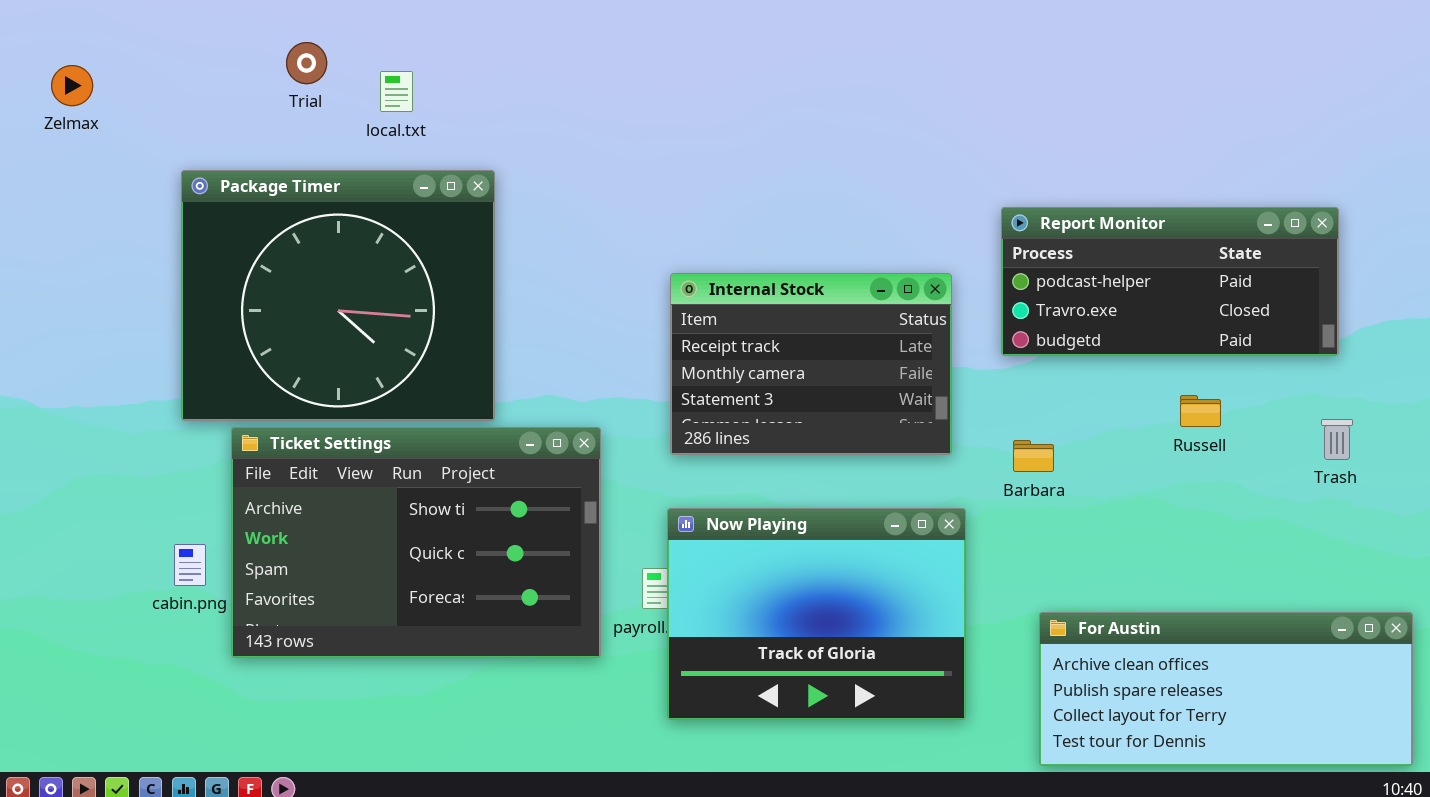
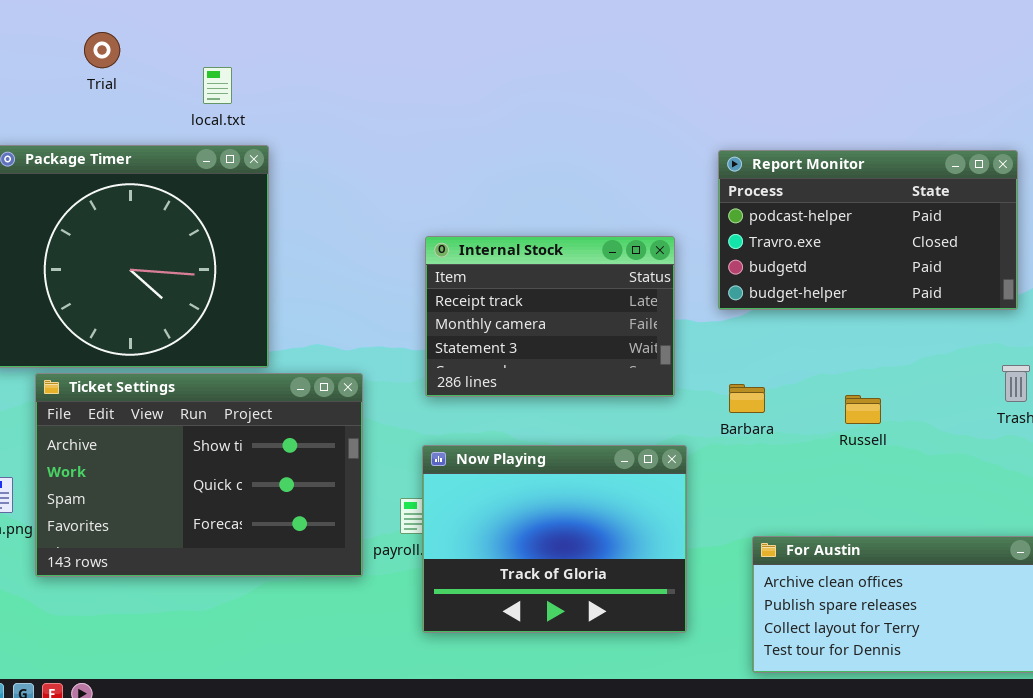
local.txt: [380,71,413,112] -> [203,67,232,104], moved
Report Monitor: [1001,207,1339,356] -> [718,150,1018,310], resized
Russell: [1180,395,1221,427] -> [845,395,881,424], moved

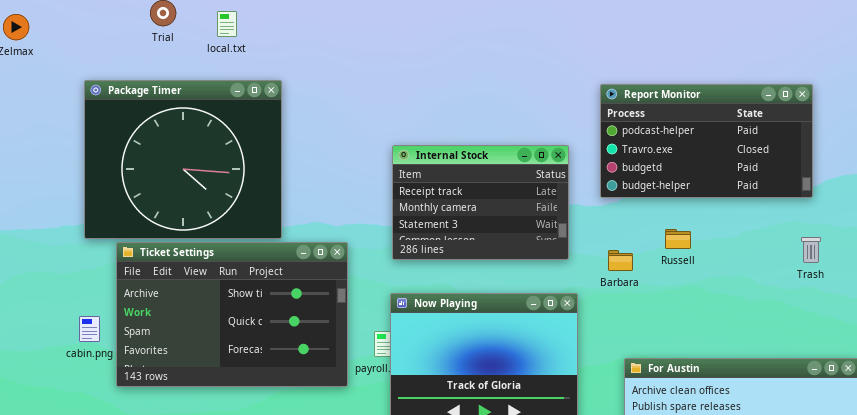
local.txt: [203,67,232,104] -> [217,11,237,37], moved
Russell: [845,395,881,424] -> [665,229,691,249], moved

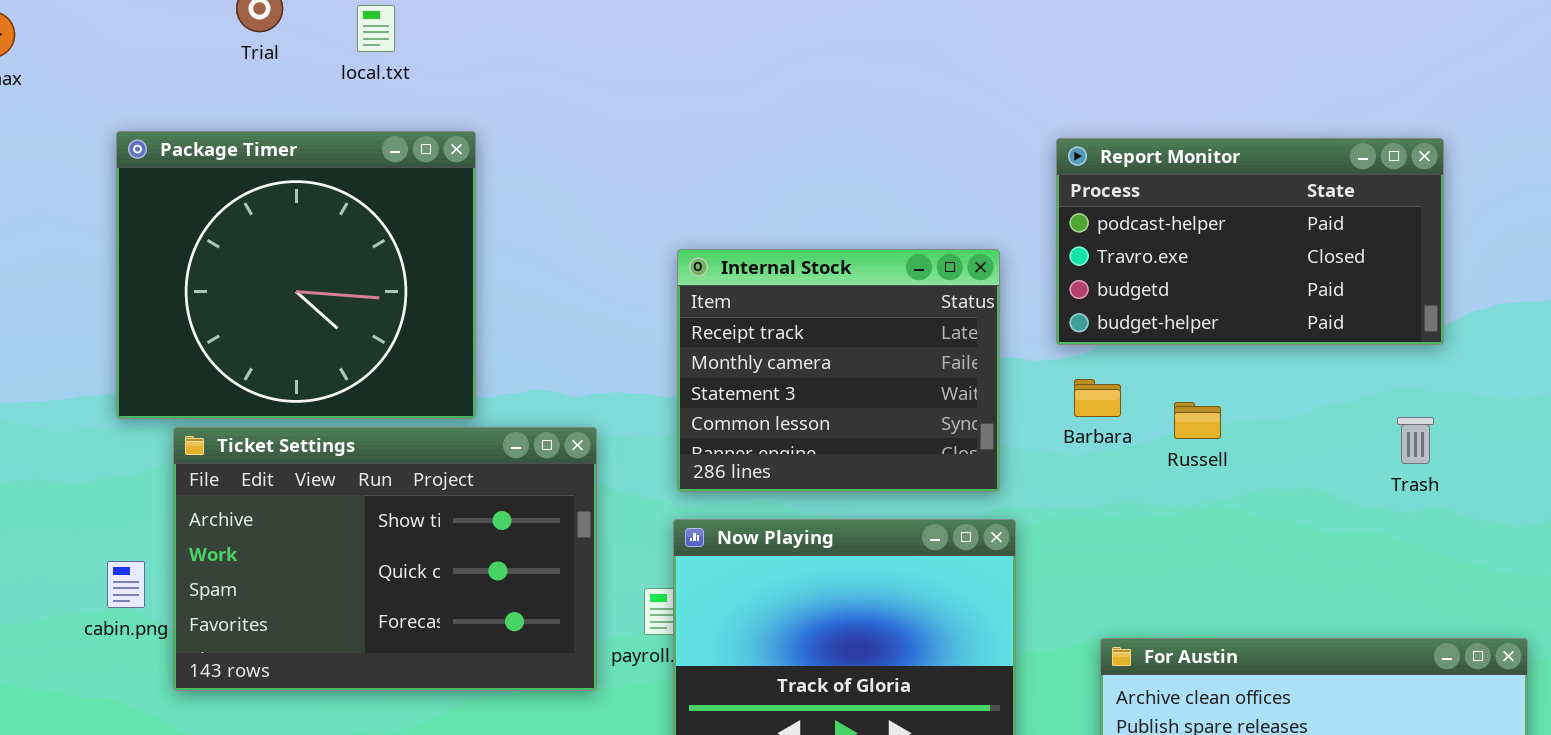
Internal Stock: [392,145,569,260] -> [677,249,1000,492], resized
Trash: [801,237,821,263] -> [1397,417,1434,464], moved
Barbara: [608,250,633,271] -> [1074,379,1121,417], moved

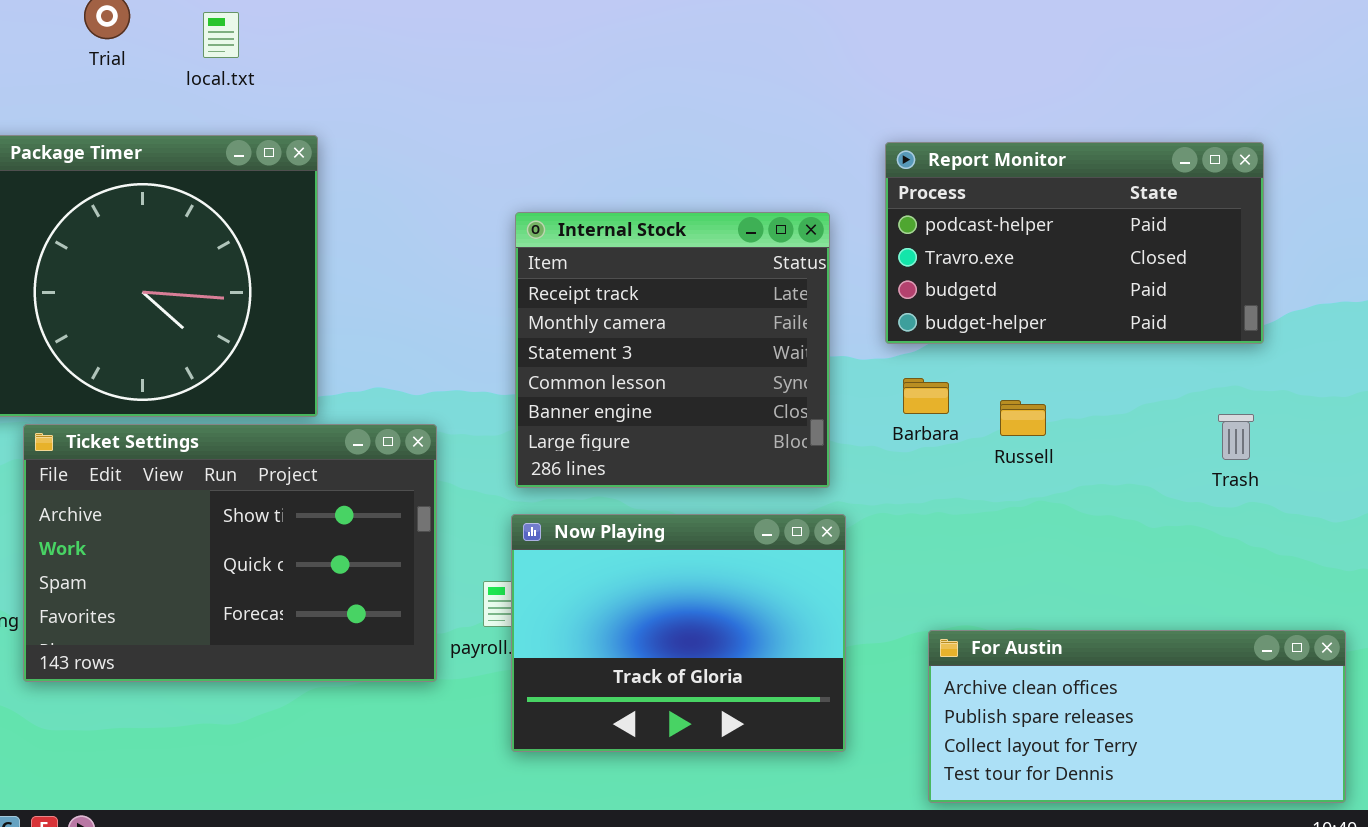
Internal Stock: [677,249,1000,492] -> [515,212,830,488], resized

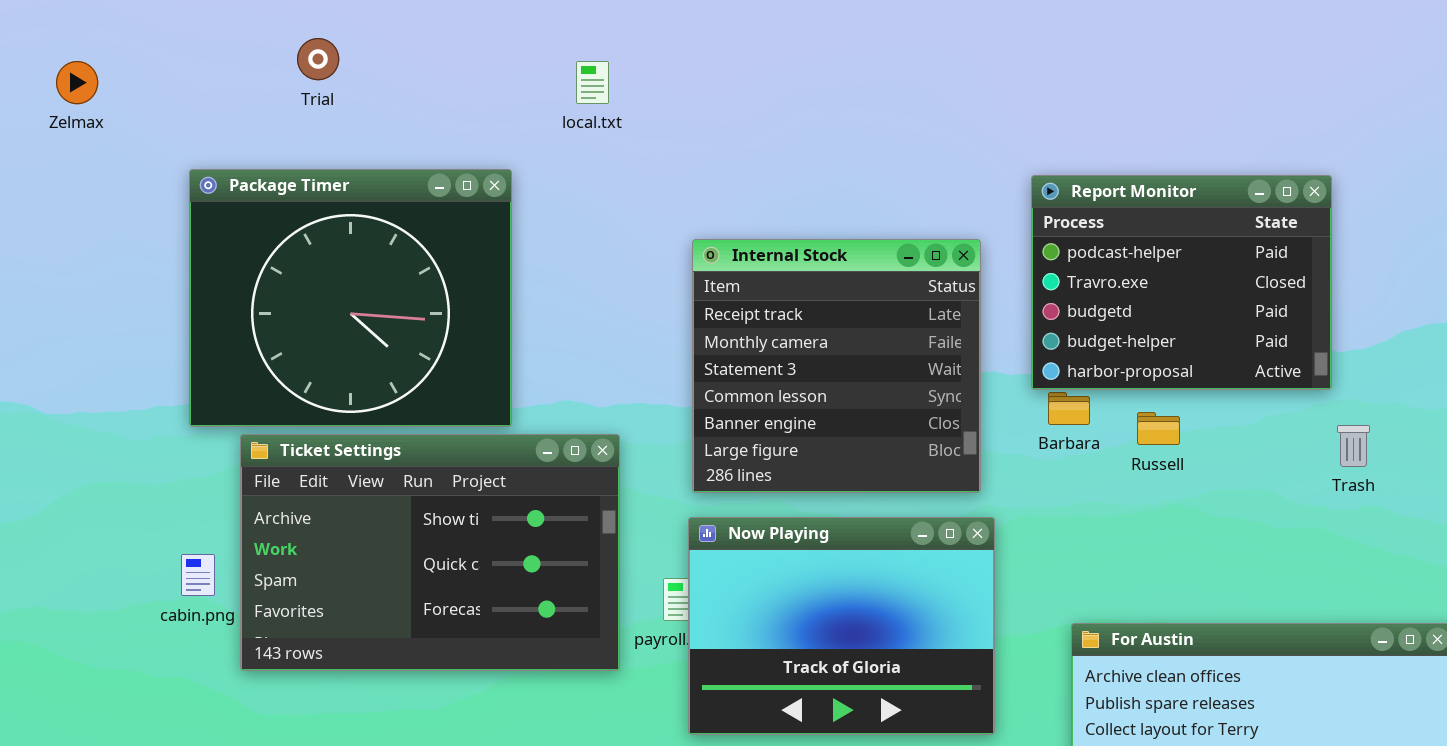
local.txt: [203,12,239,58] -> [576,61,609,104], moved
Report Monitor: [885,142,1264,344] -> [1031,175,1332,390], resized

